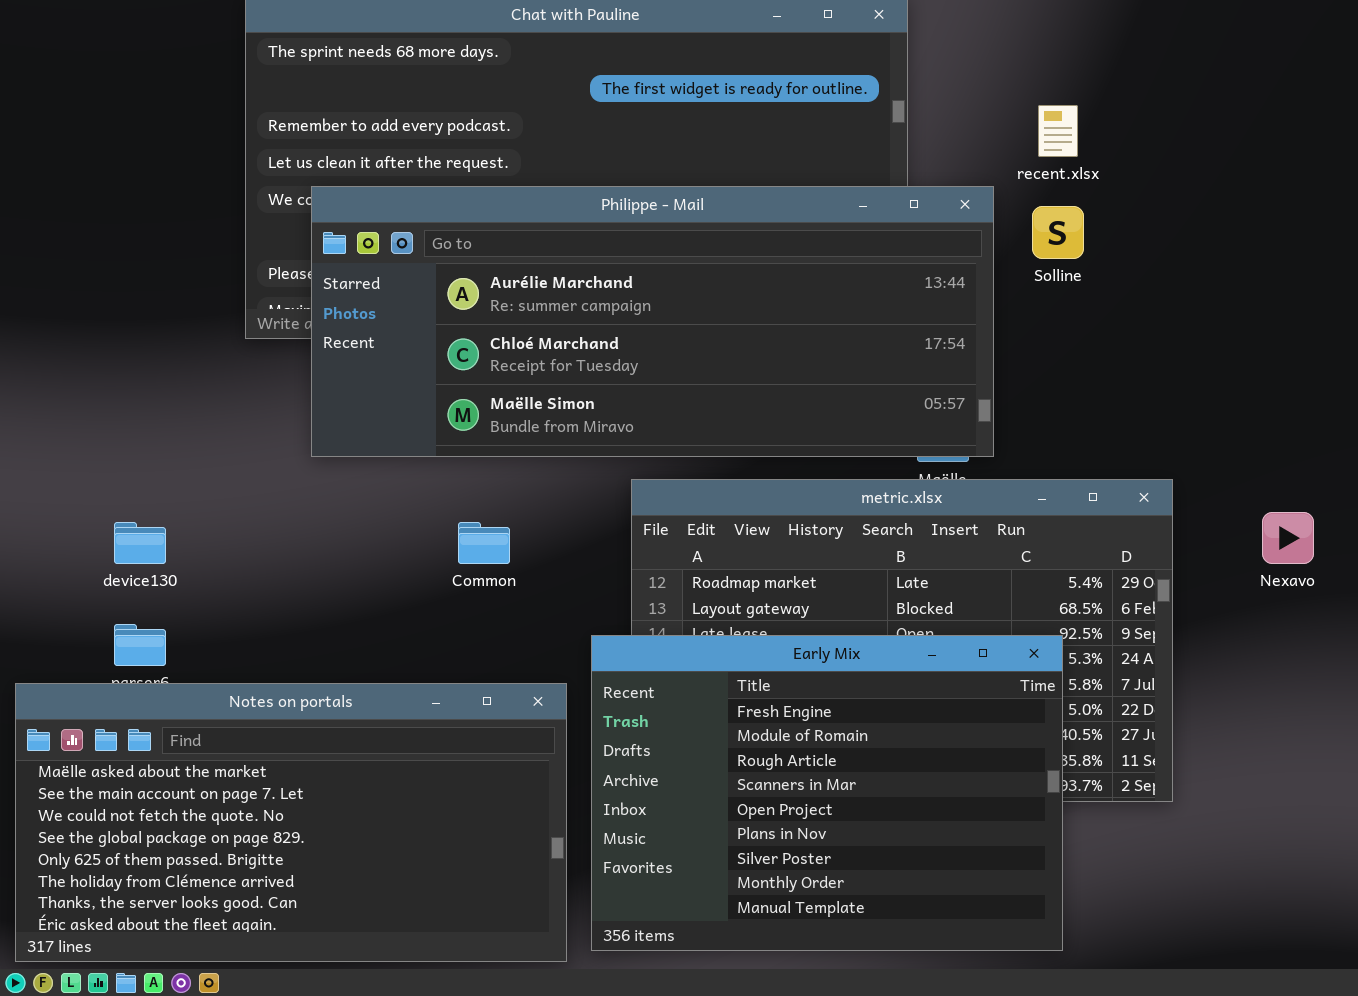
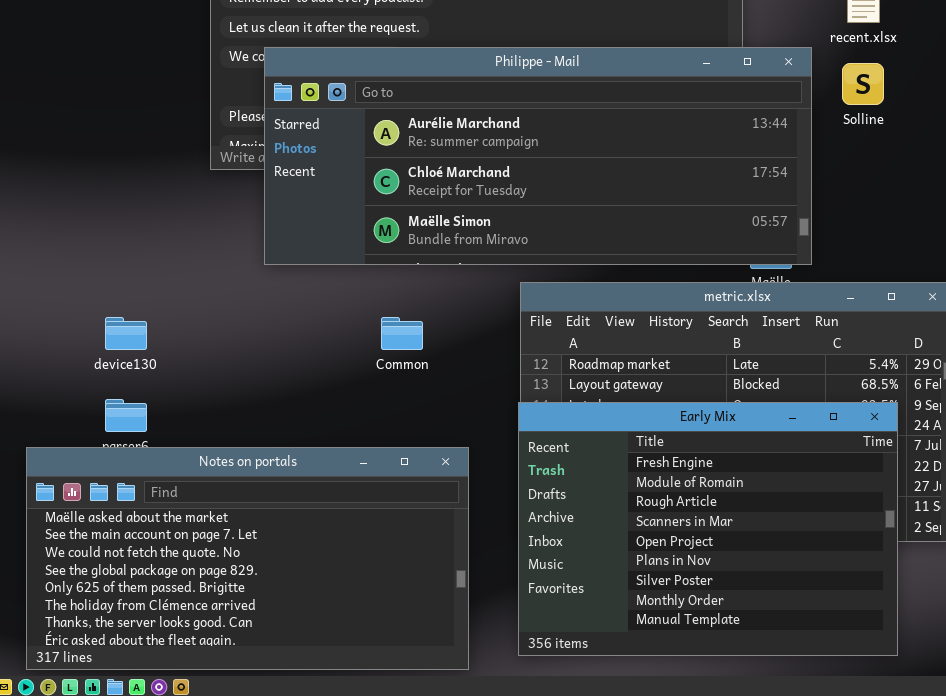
Early Mix: [591,635,1063,951] -> [518,402,898,656], moved

